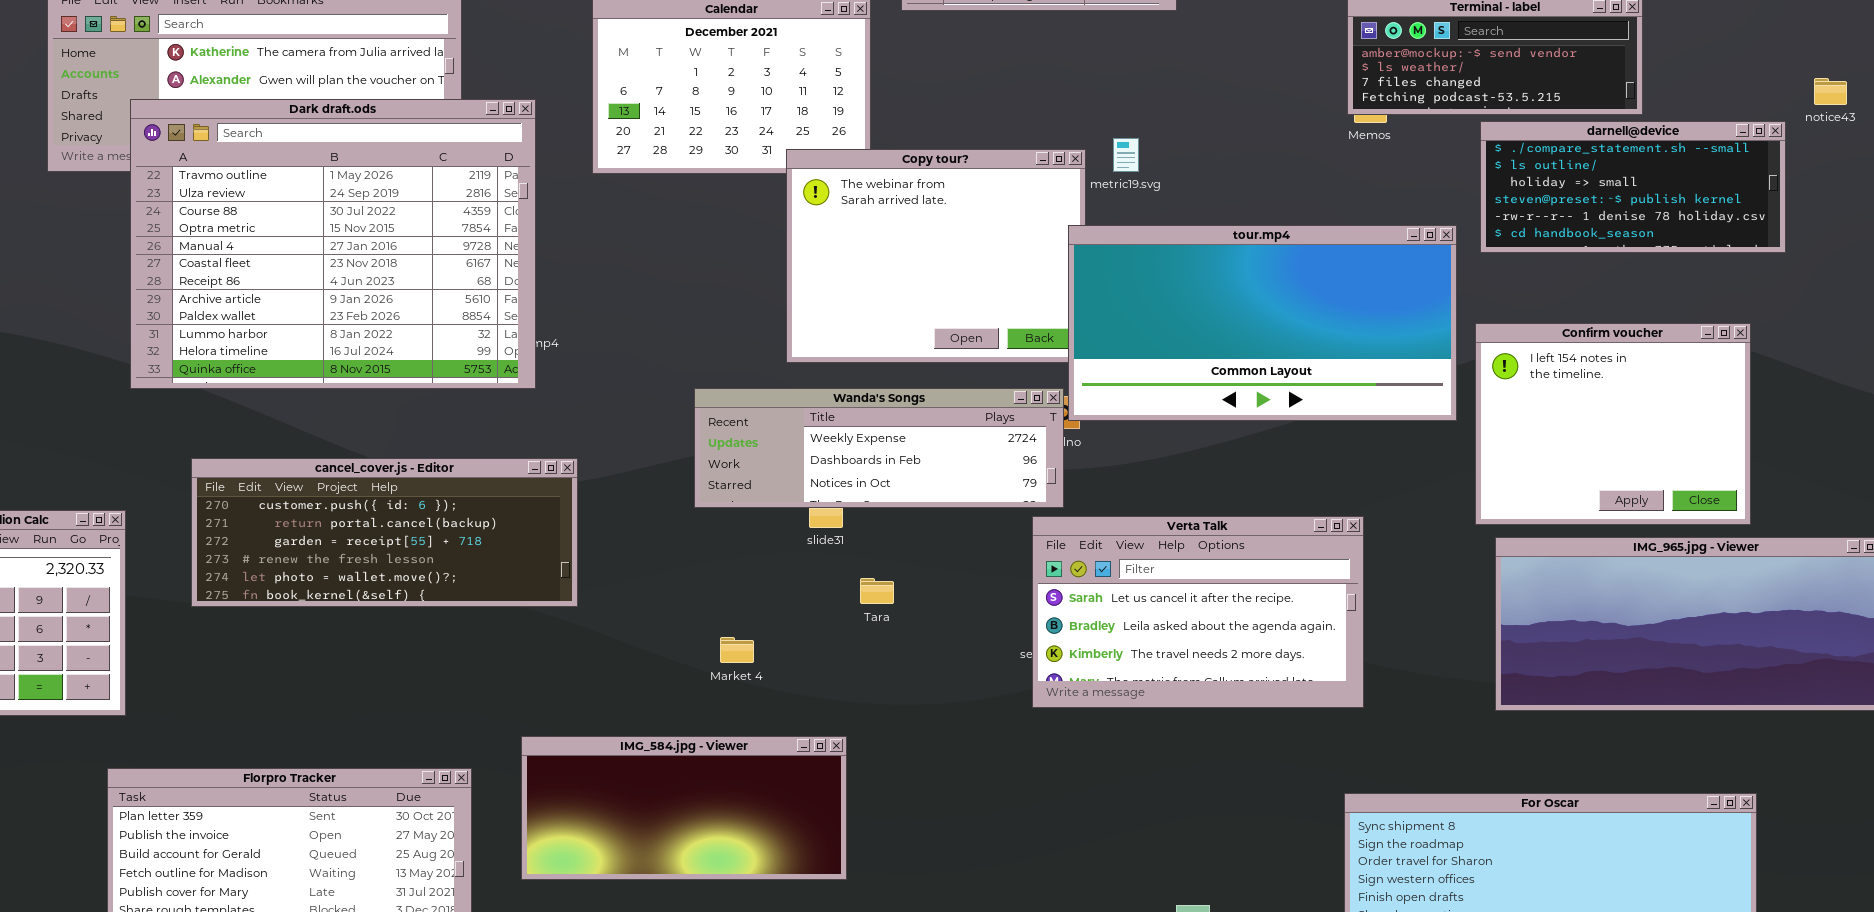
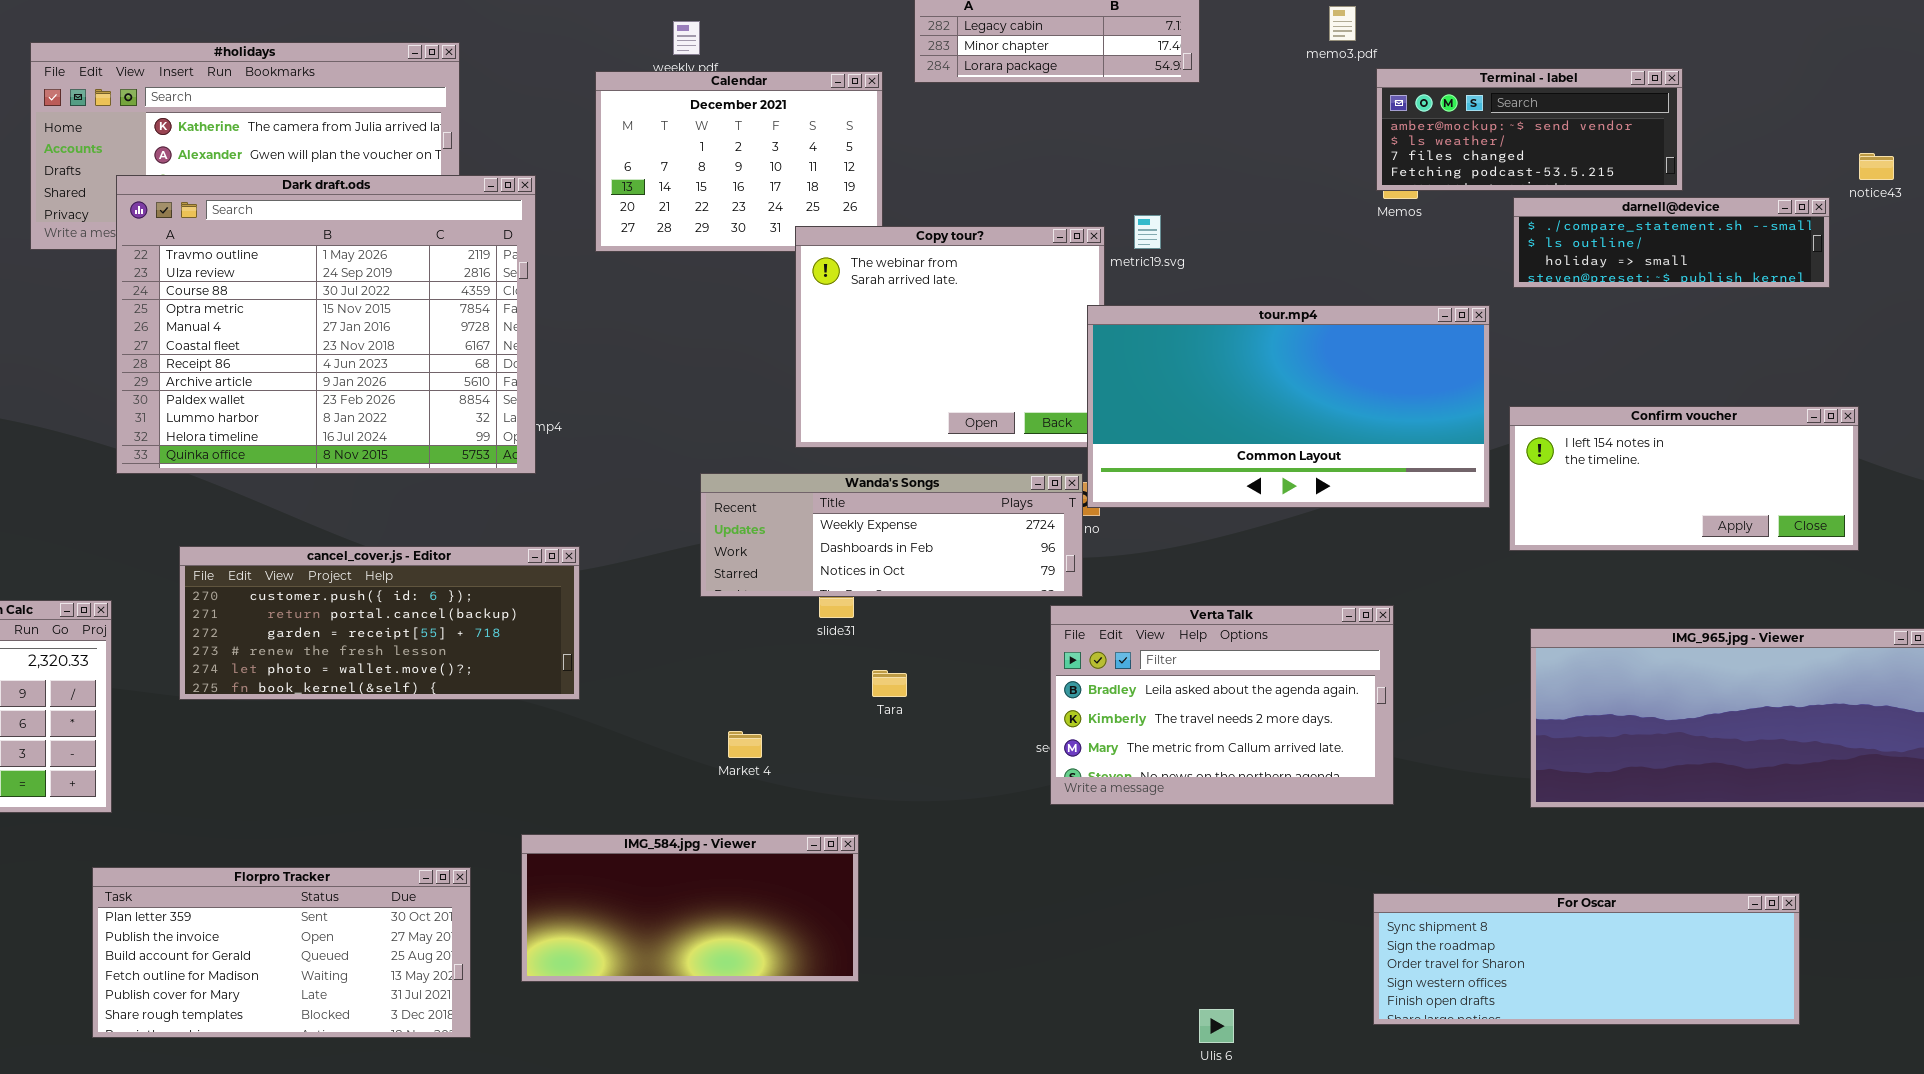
darnell@device: [1480,121,1786,253] -> [1513,197,1830,288], resized
Confirm voucher: [1475,323,1751,525] -> [1509,406,1859,551], resized
Verta Talk: [1032,516,1364,708] -> [1050,605,1394,805], scrolled down 1 row

